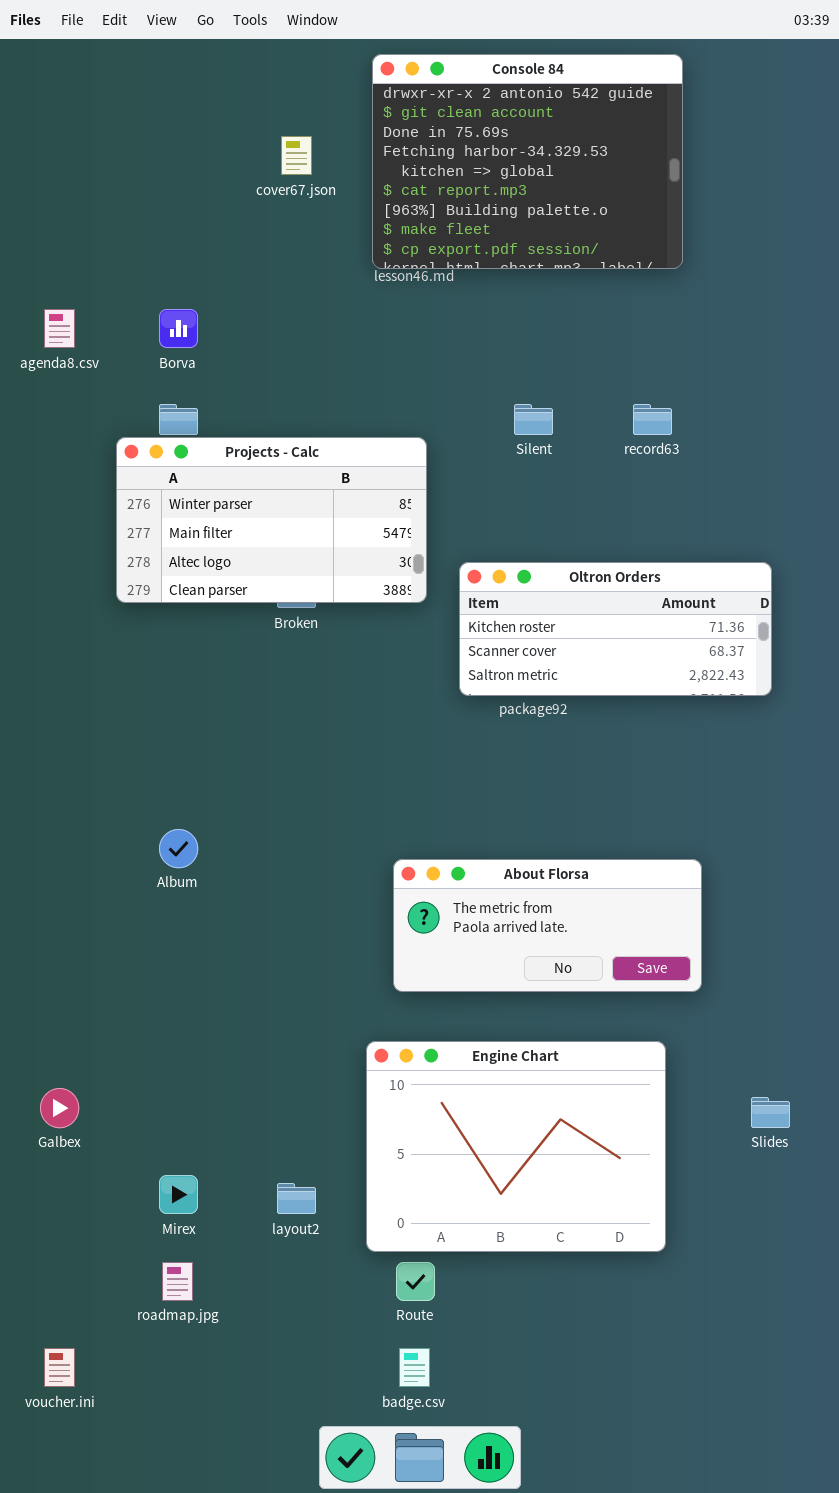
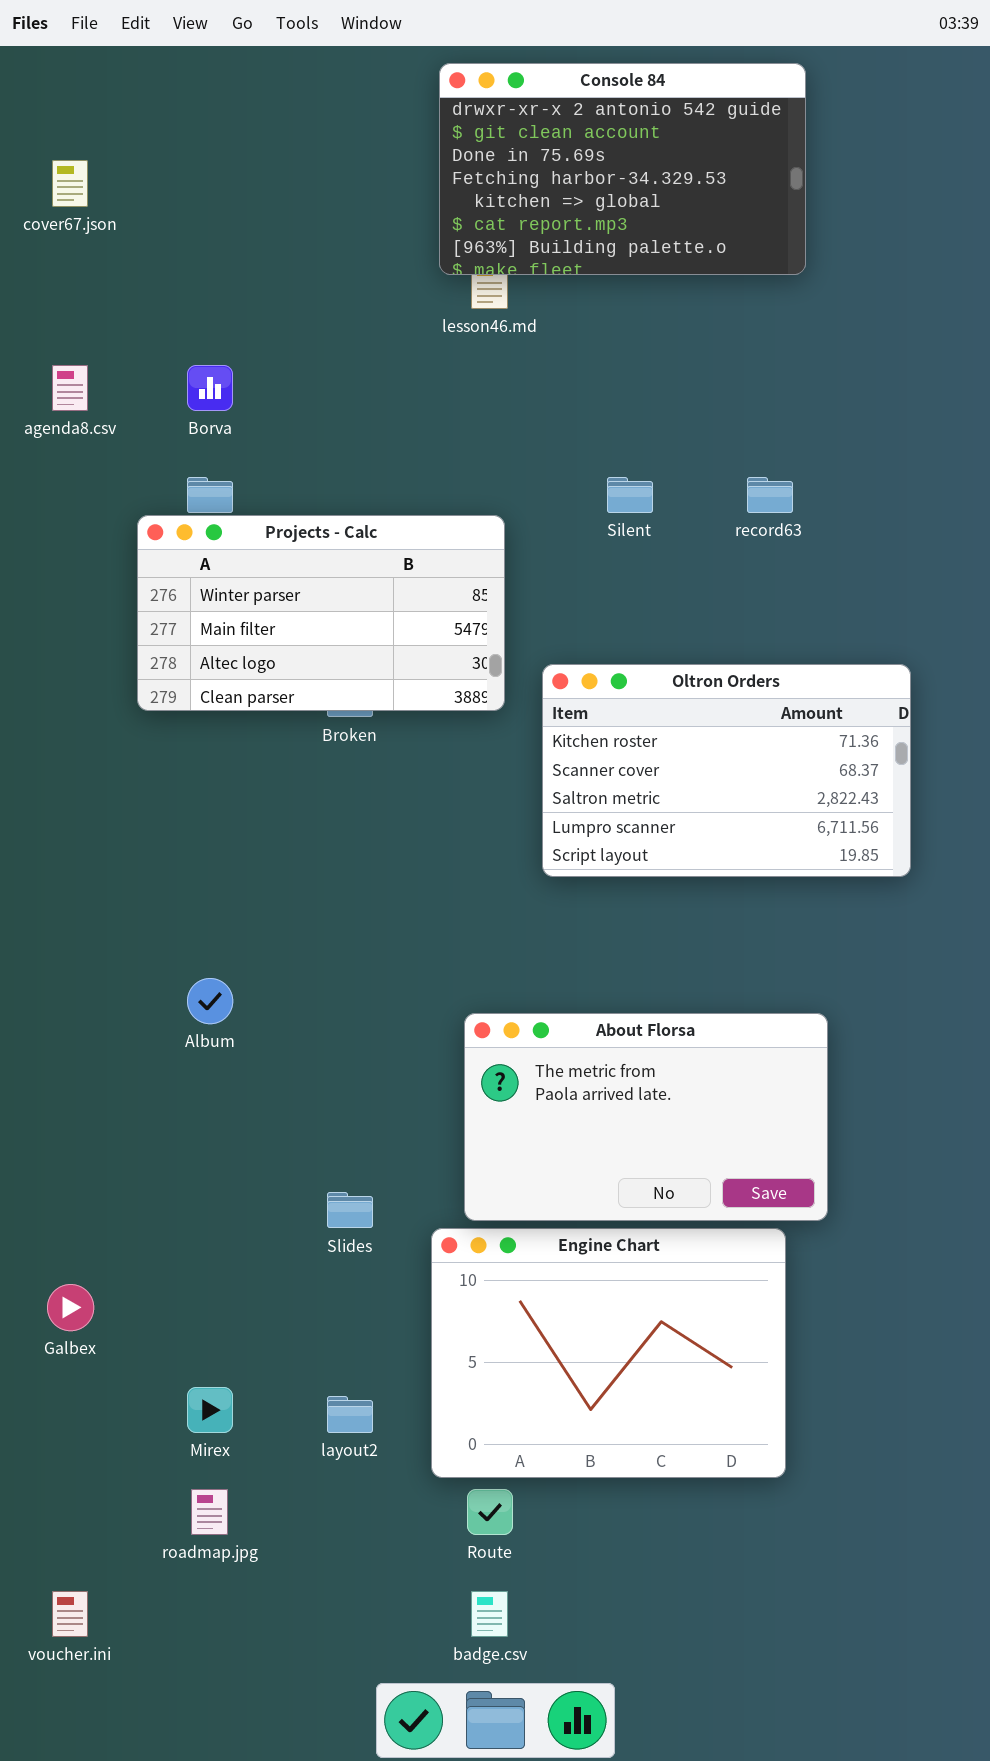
Console 84: [372,54,683,269] -> [439,63,806,275], resized
cover67.json: [281,136,312,175] -> [52,160,88,207], moved
Oltron Orders: [459,562,772,696] -> [542,664,911,877], resized
About Florsa: [393,859,702,992] -> [464,1013,828,1221], resized
Slides: [751,1097,790,1128] -> [327,1192,373,1228], moved

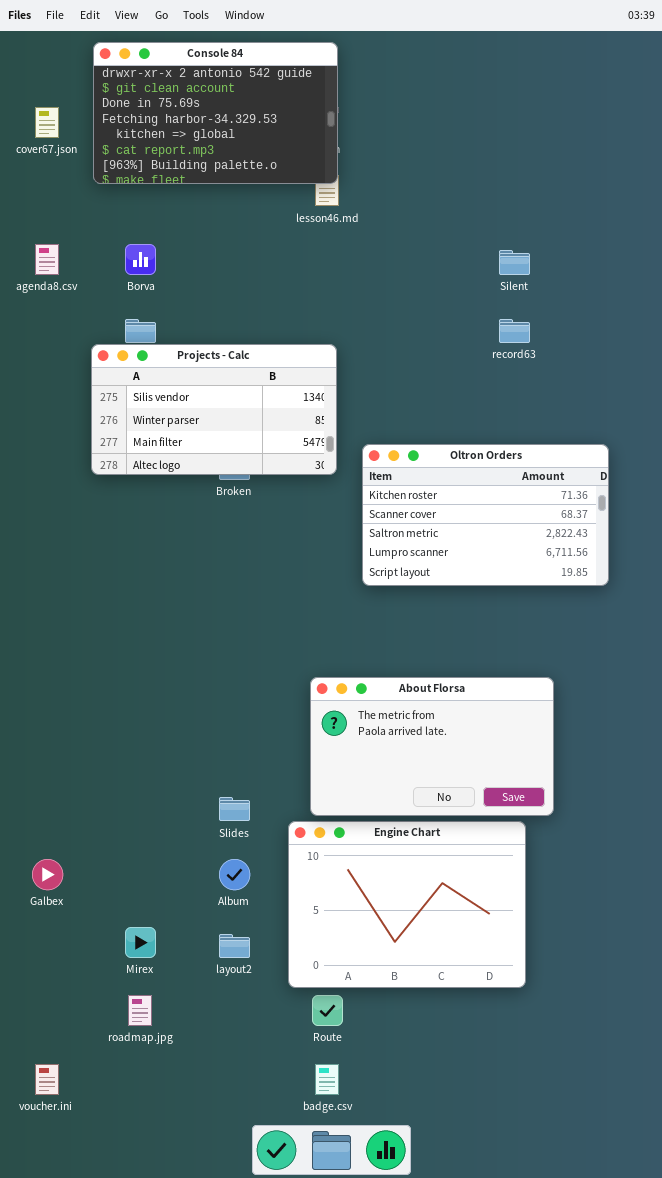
Console 84: [439,63,806,275] -> [93,42,338,184], moved
Silent: [607,477,653,513] -> [499,250,530,275], moved
Projects - Calc: [137,515,505,711] -> [91,344,337,475], scrolled up 1 row
Album: [187,978,233,1024] -> [219,859,250,890], moved

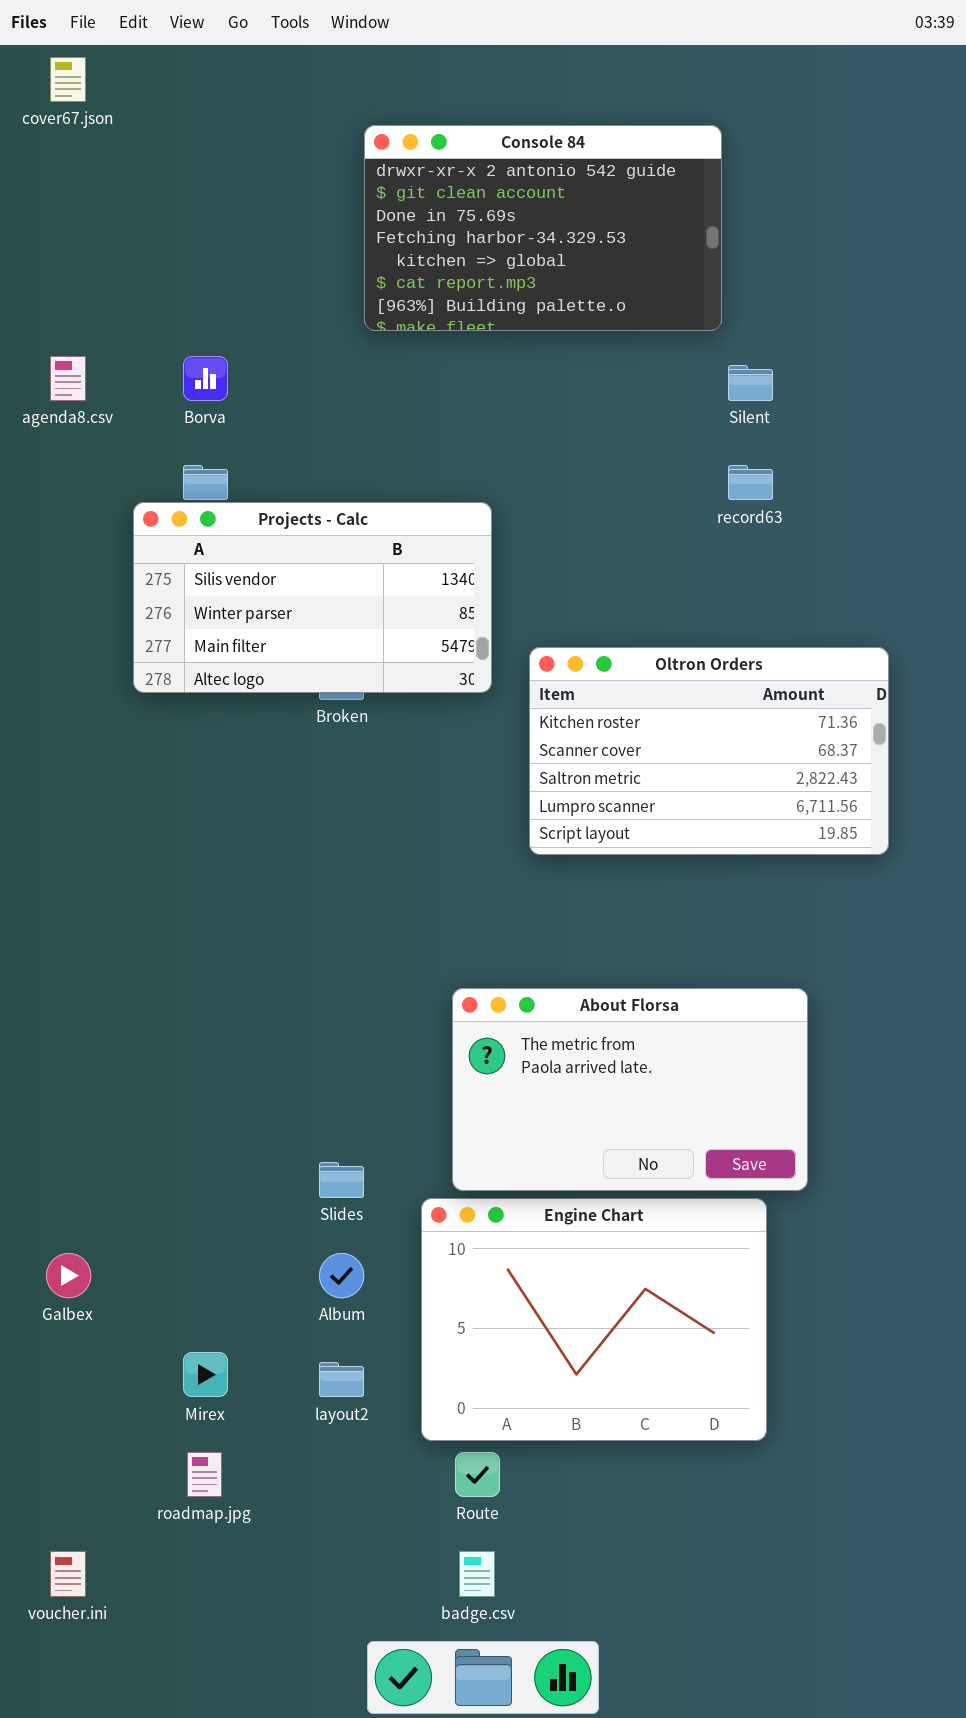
Console 84: [93,42,338,184] -> [364,125,722,331], moved
cover67.json: [35,107,59,138] -> [50,57,86,102], moved

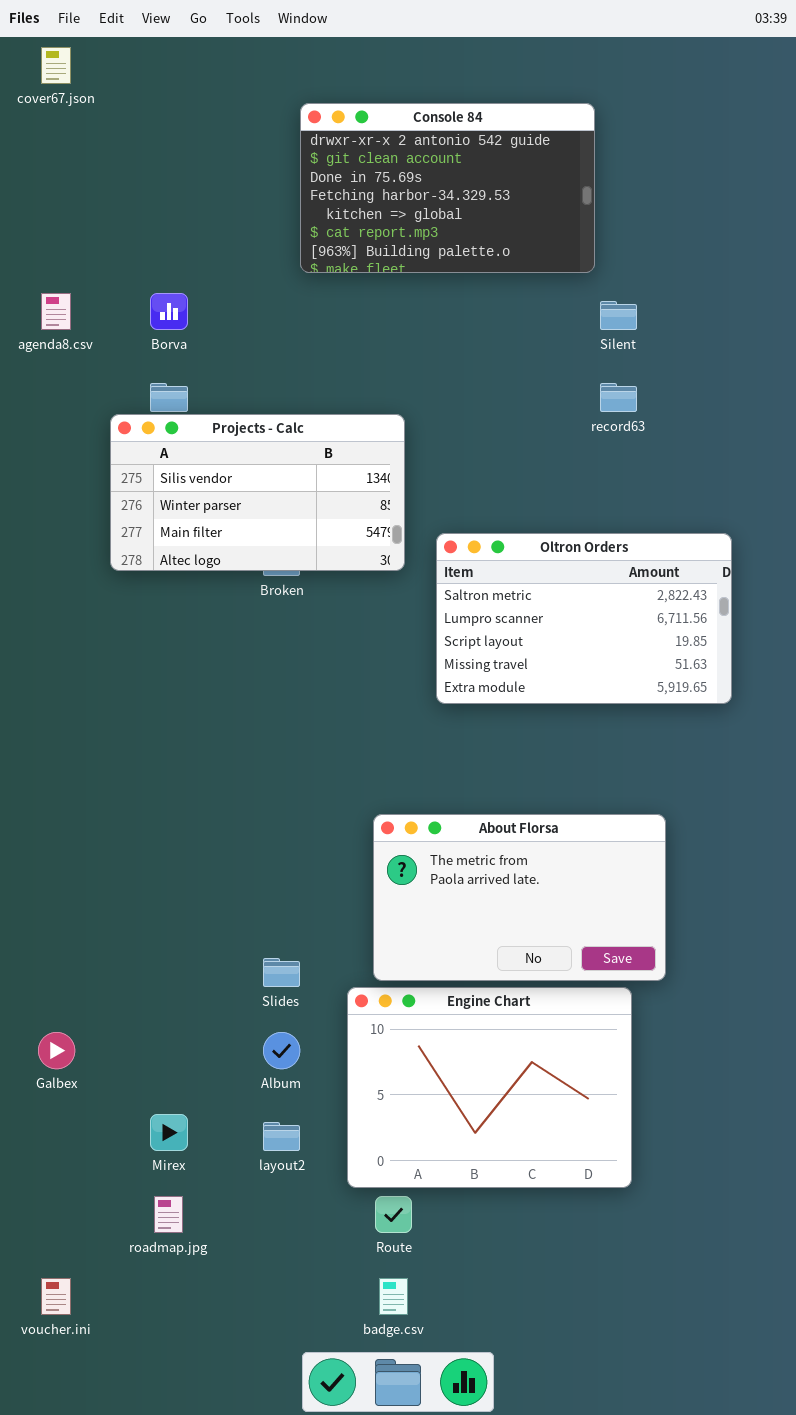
Oltron Orders: [529,647,889,855] -> [436,533,732,704], scrolled down 2 rows

